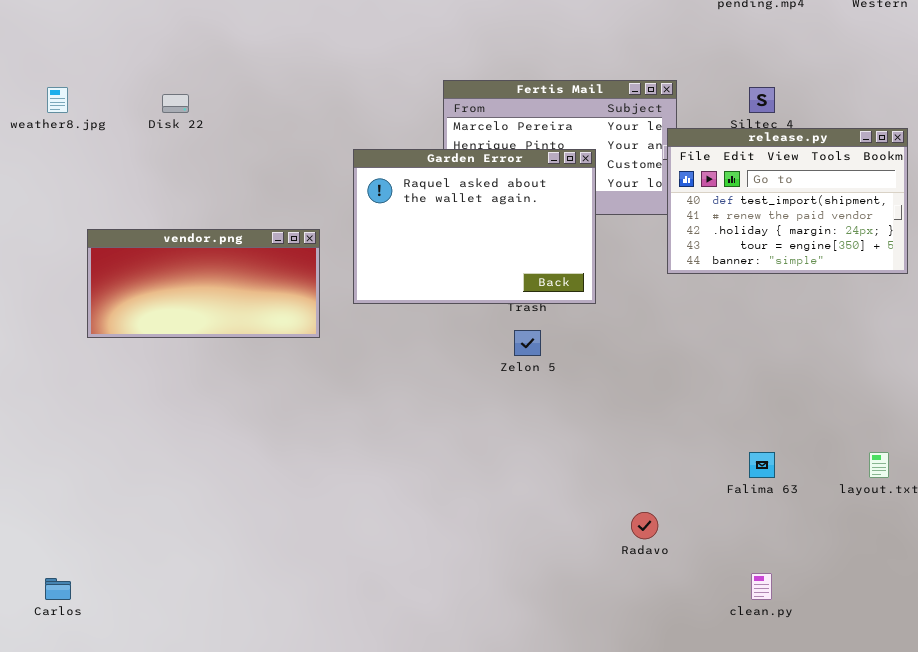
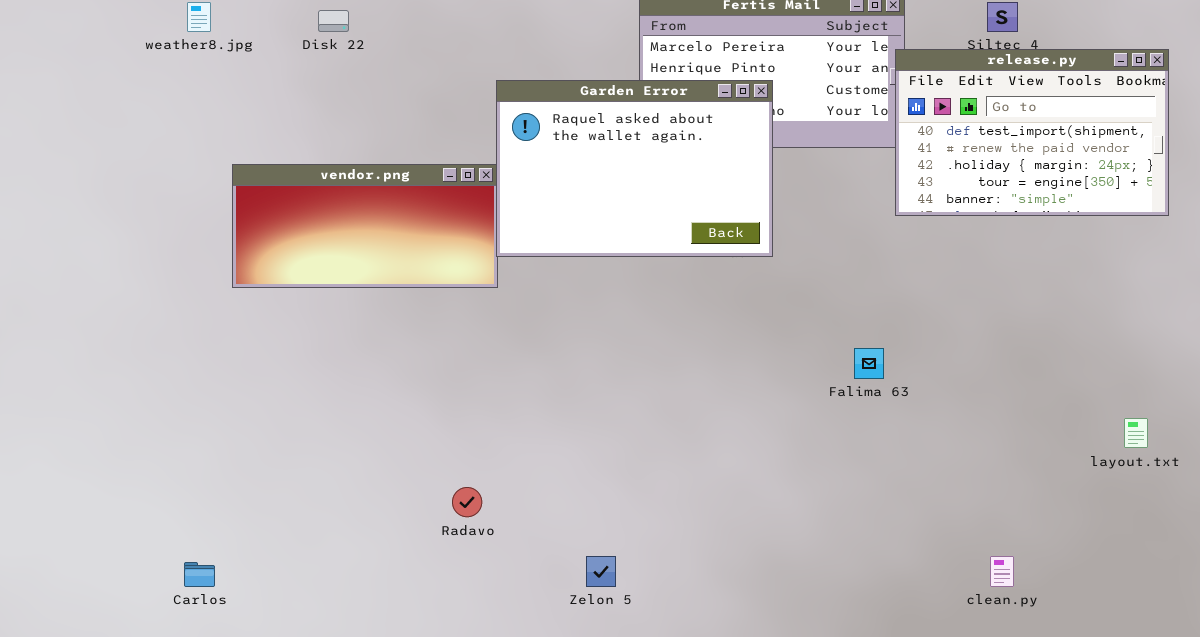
Garden Error: [353,149,596,304] -> [496,80,773,257], moved
Zelon 5: [514,330,541,356] -> [586,556,616,587], moved
Falima 63: [749,452,775,478] -> [854,348,884,379], moved
Radavo: [631,512,658,539] -> [452,487,482,517], moved

